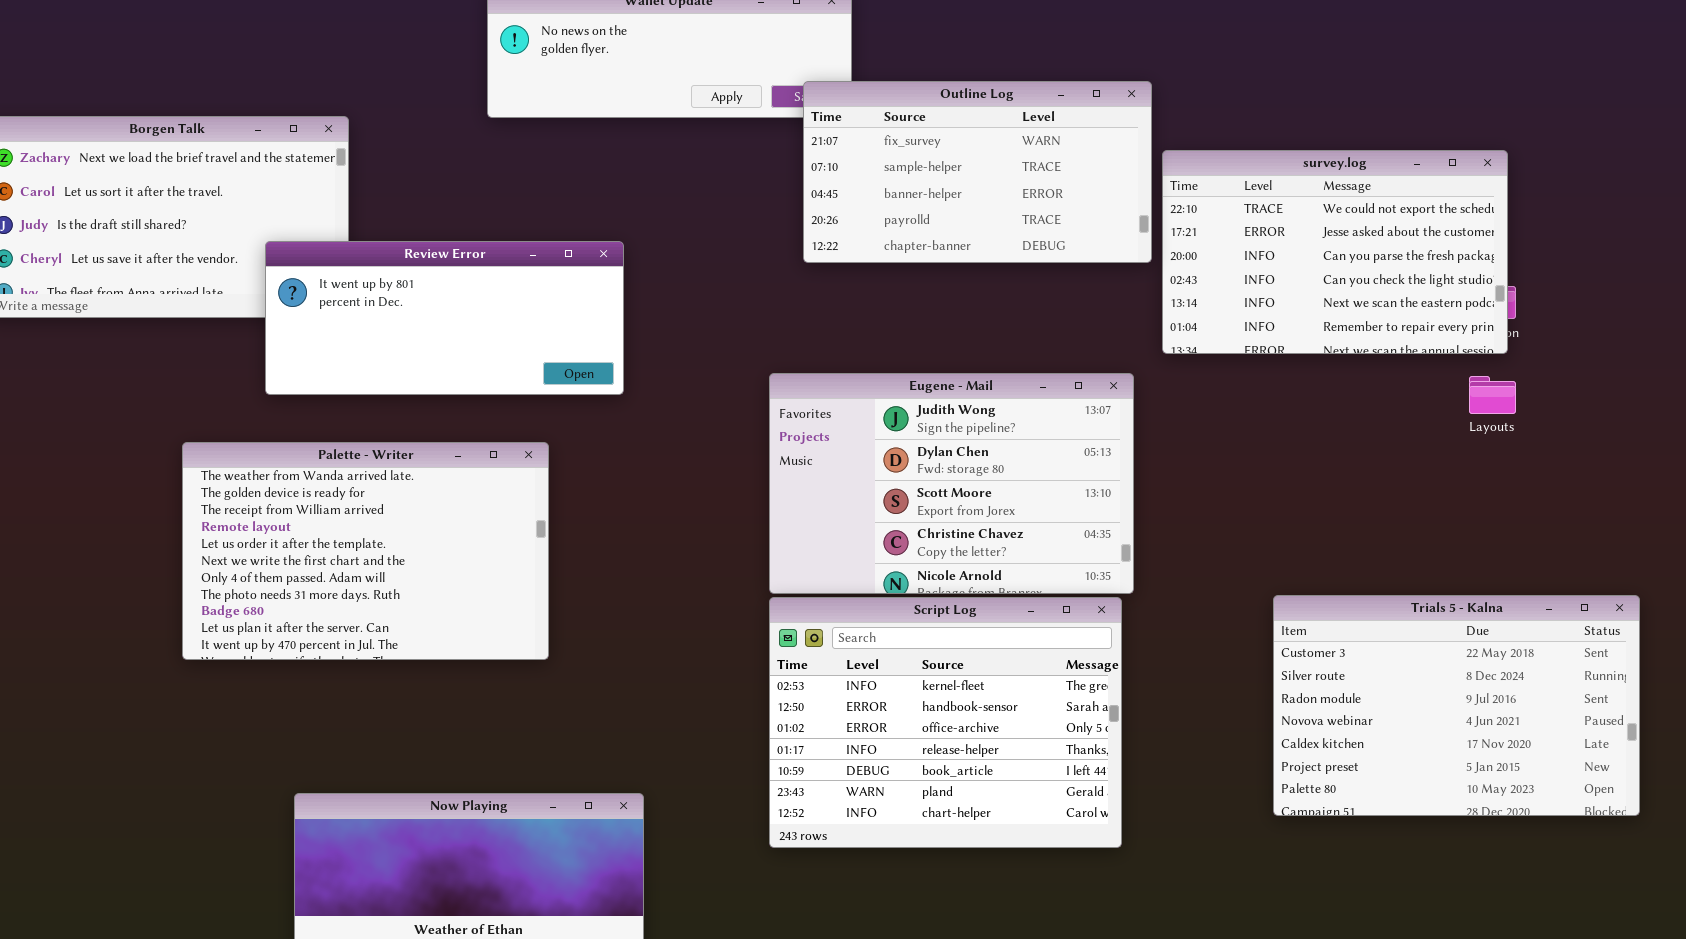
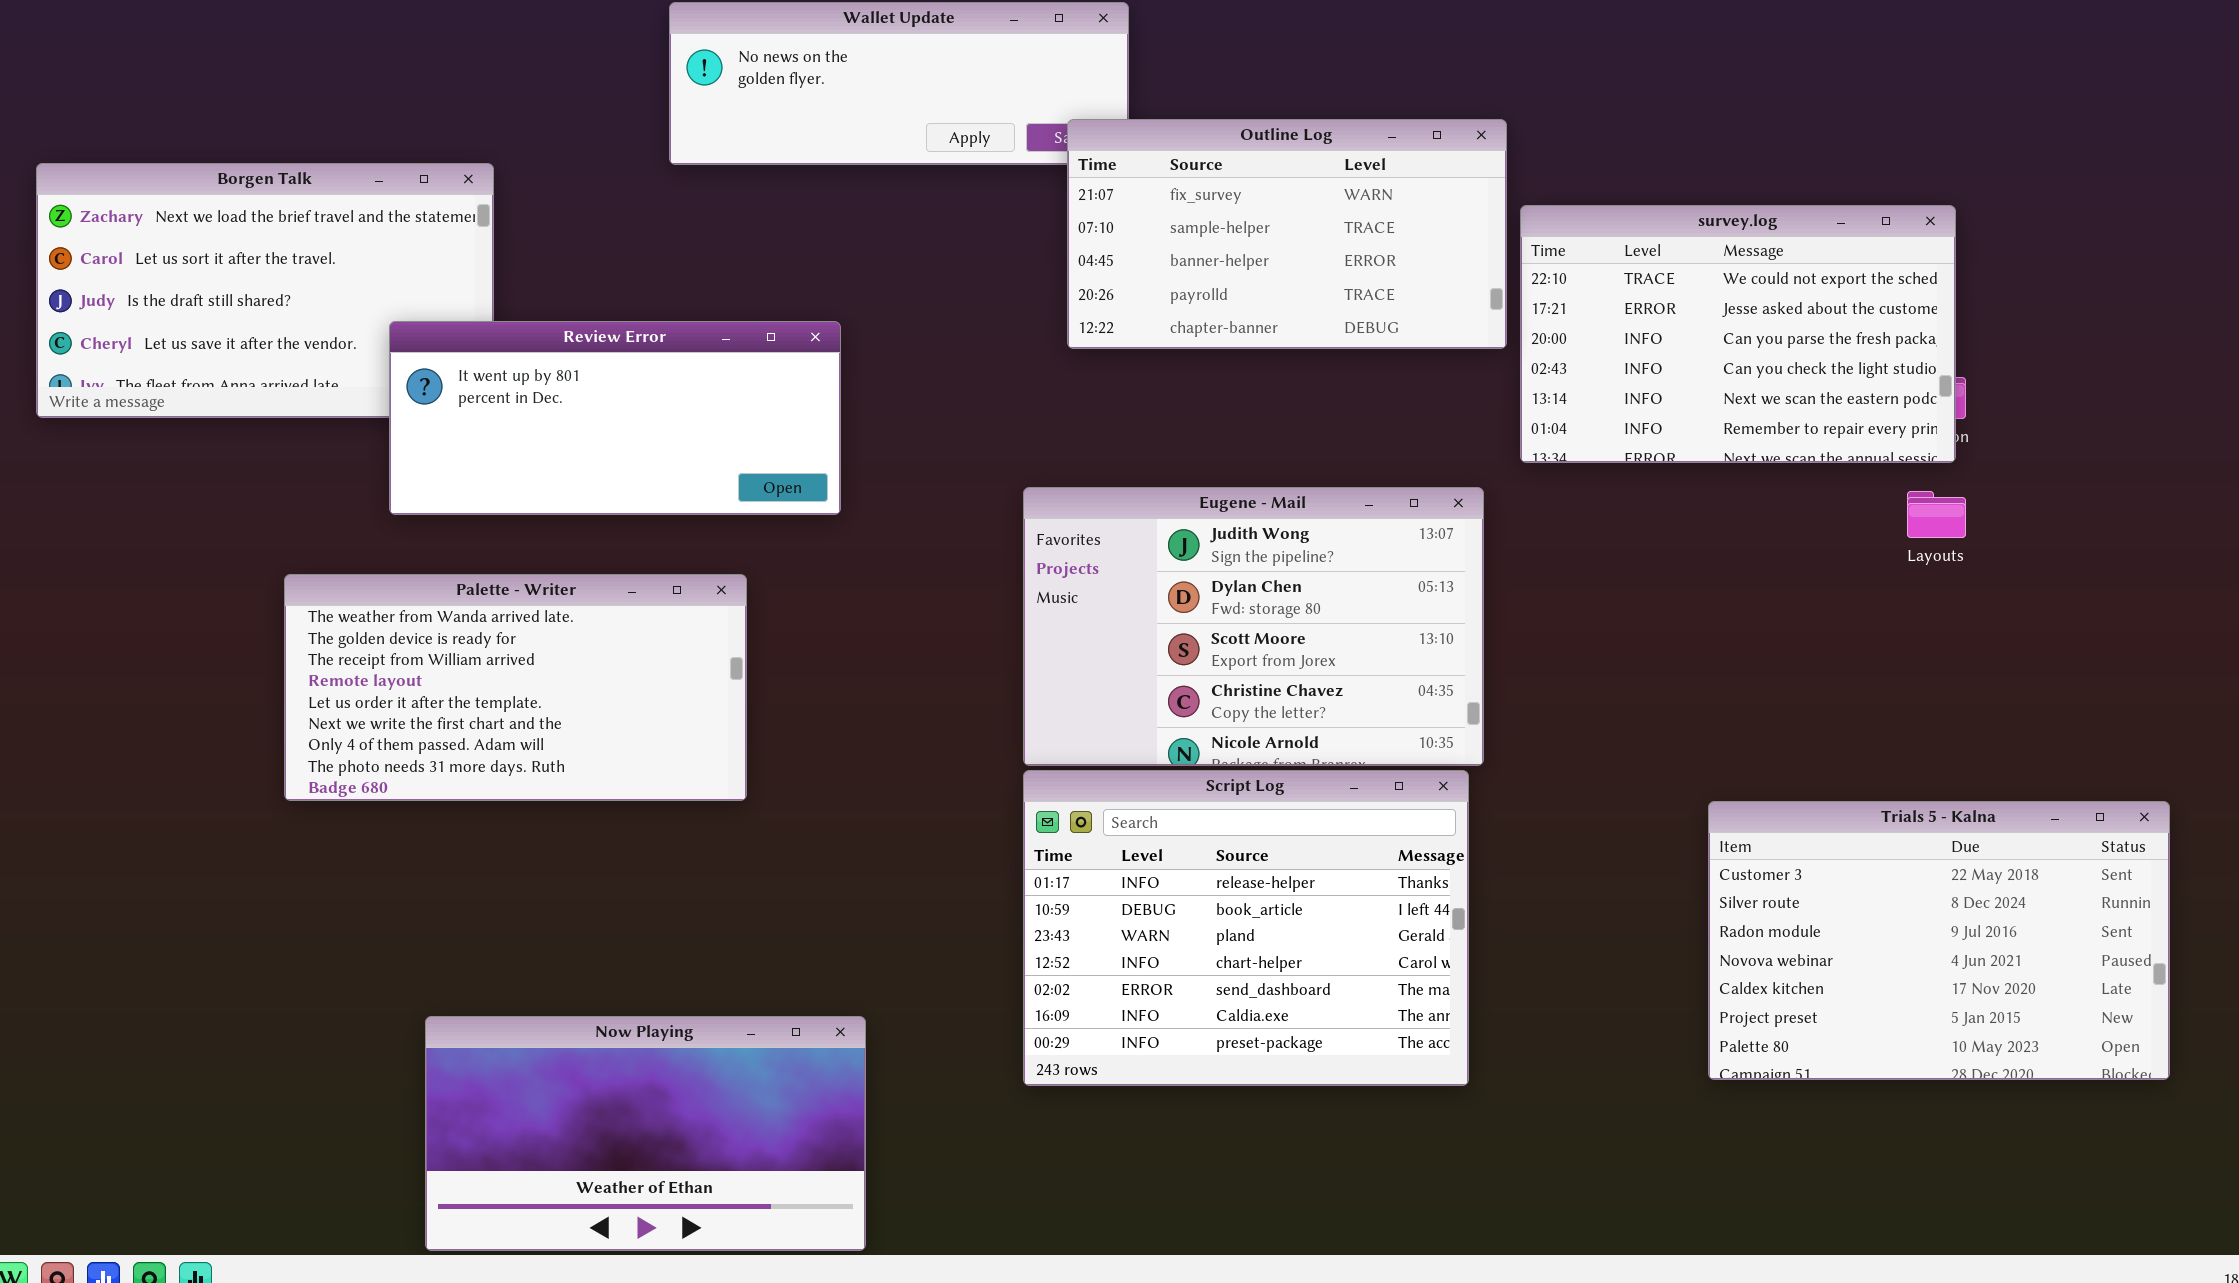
Palette - Writer: [182,442,549,660] -> [284,574,747,801], resized
Trials 5 - Kalna: [1273,595,1640,816] -> [1708,801,2170,1080], moved
Script Log: [769,597,1122,848] -> [1023,770,1469,1086], scrolled down 3 rows

